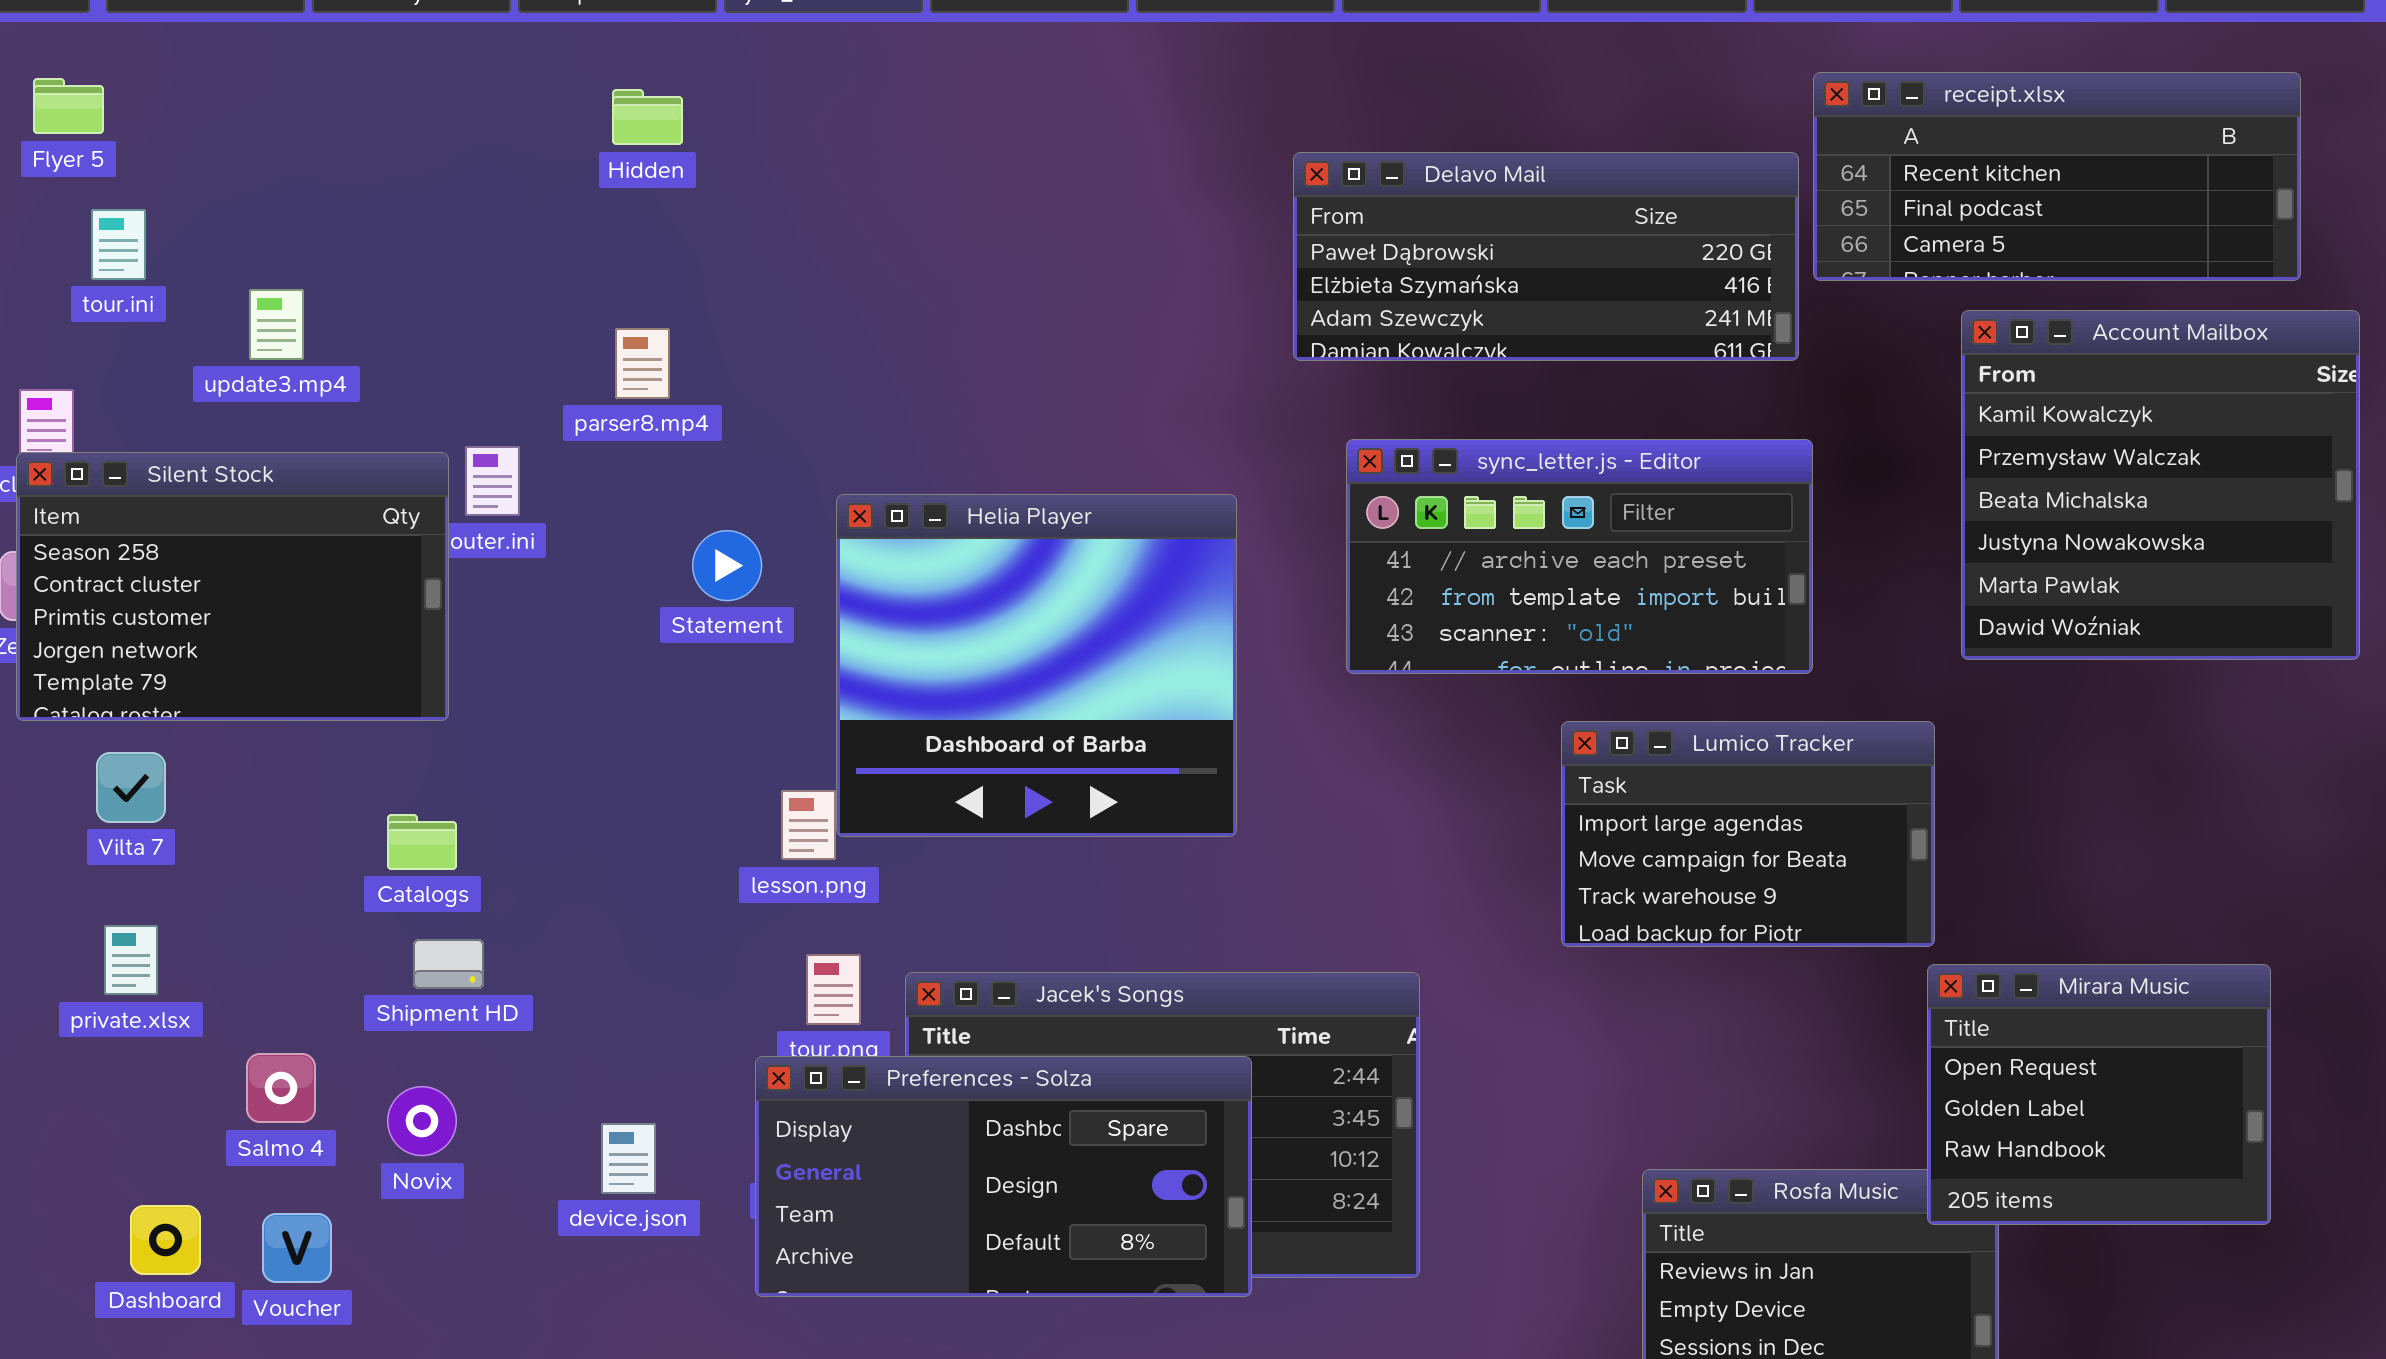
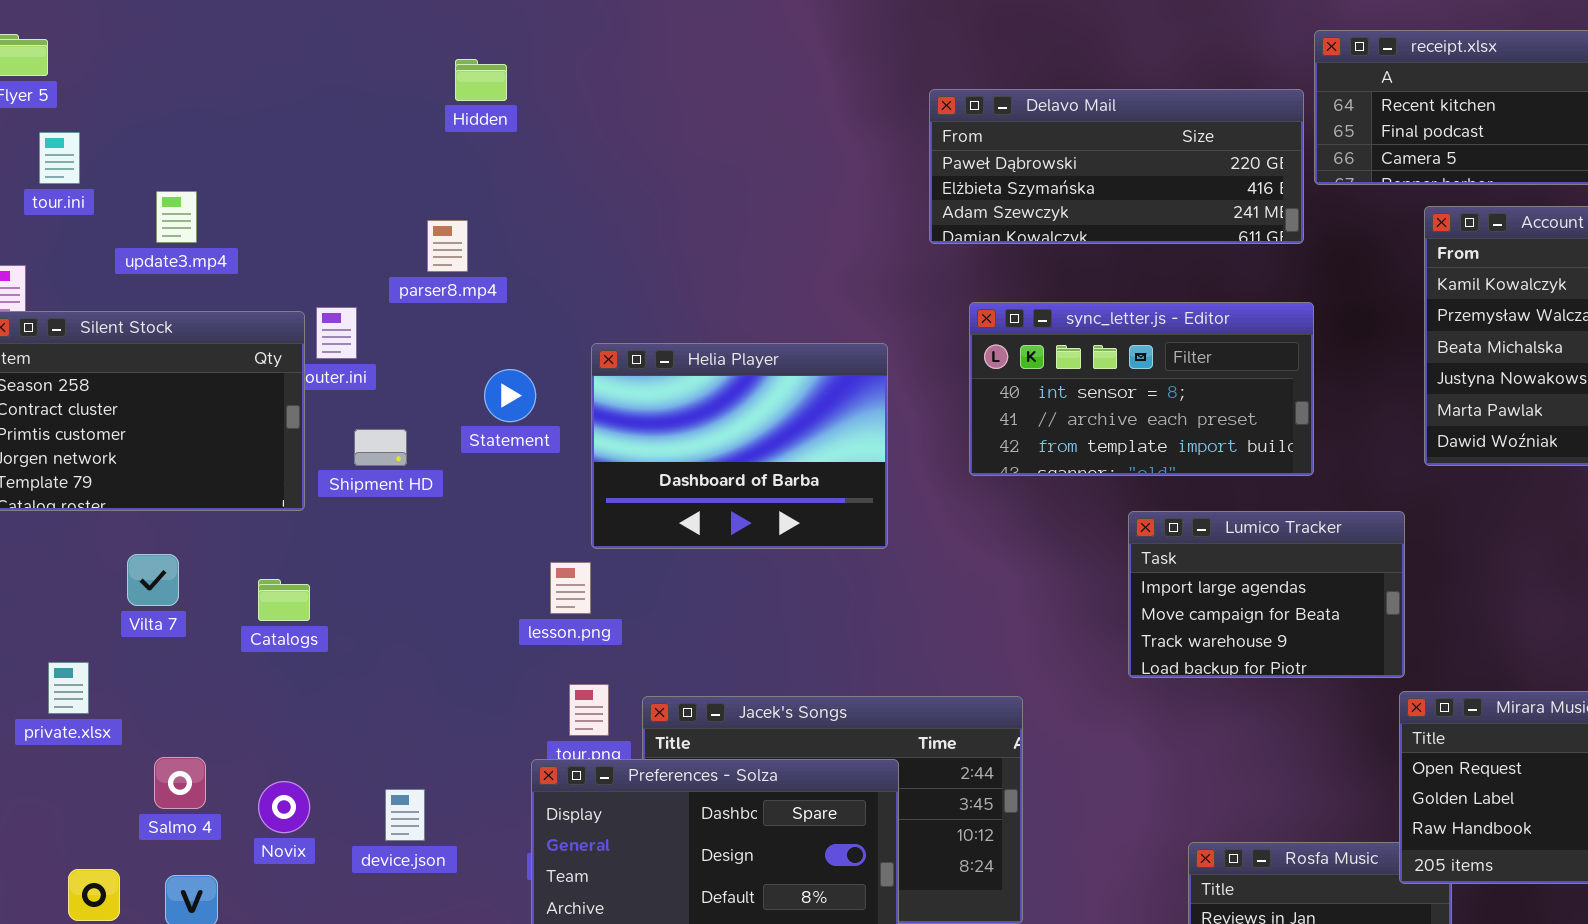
Hidden: [612,89,683,145] -> [455,59,507,101], moved
sync_letter.js - Editor: [1346,439,1813,674] -> [969,302,1314,476], scrolled up 1 row
Helia Player: [836,494,1237,837] -> [591,343,888,549], resized
Vilta 7: [96,752,166,823] -> [127,554,179,606], moved
Shipment HD: [413,939,484,989] -> [354,429,407,466], moved
device.json: [601,1123,656,1194] -> [385,789,425,841], moved

